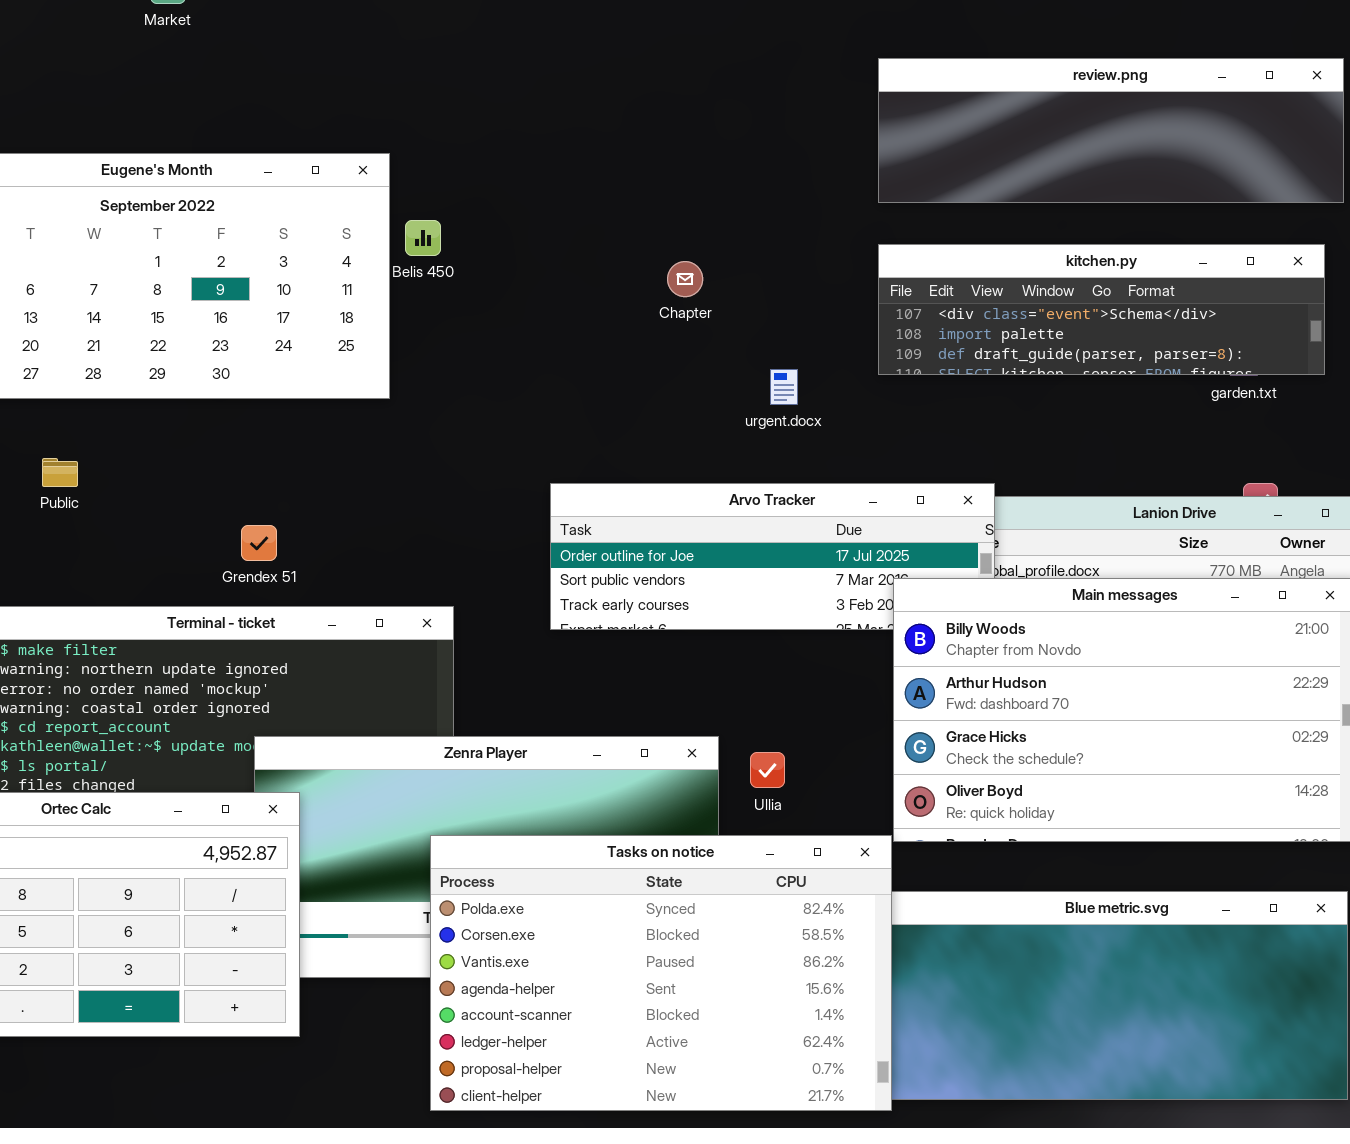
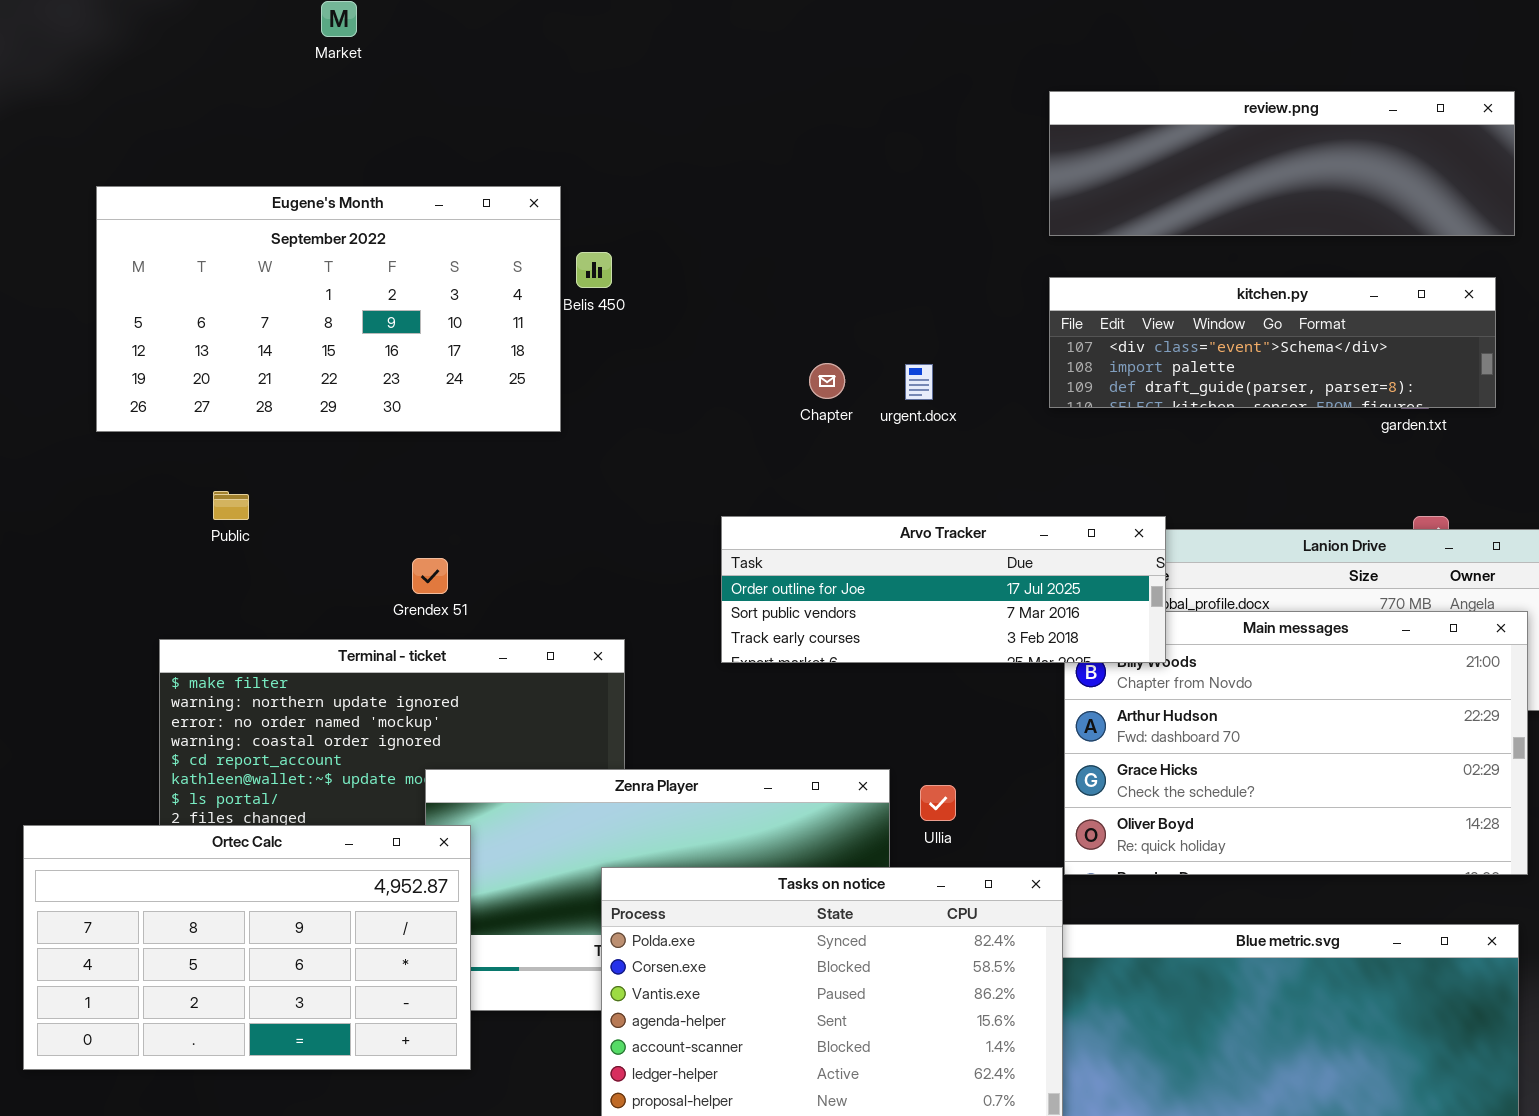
Chapter: [667,261,703,297] -> [809,363,845,399], moved
urgent.docx: [770,369,798,405] -> [905,364,933,400], moved
Arvo Tracker: [550,483,995,630] -> [721,516,1166,663], raised

